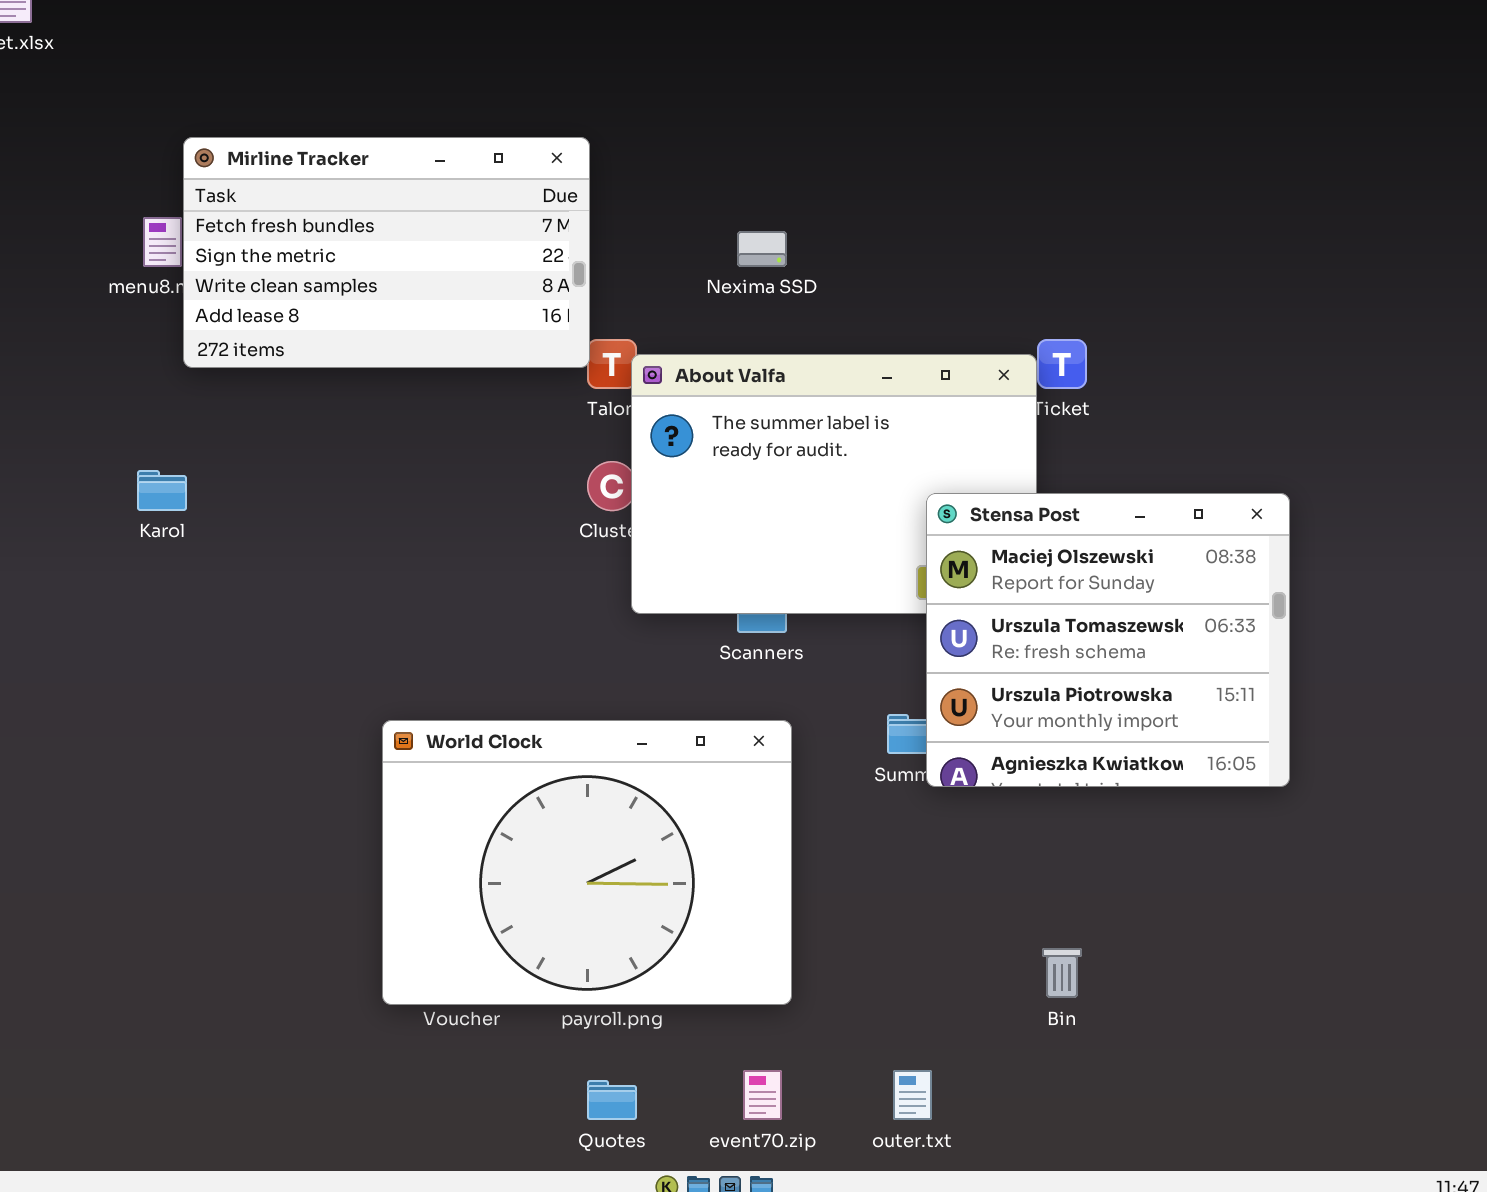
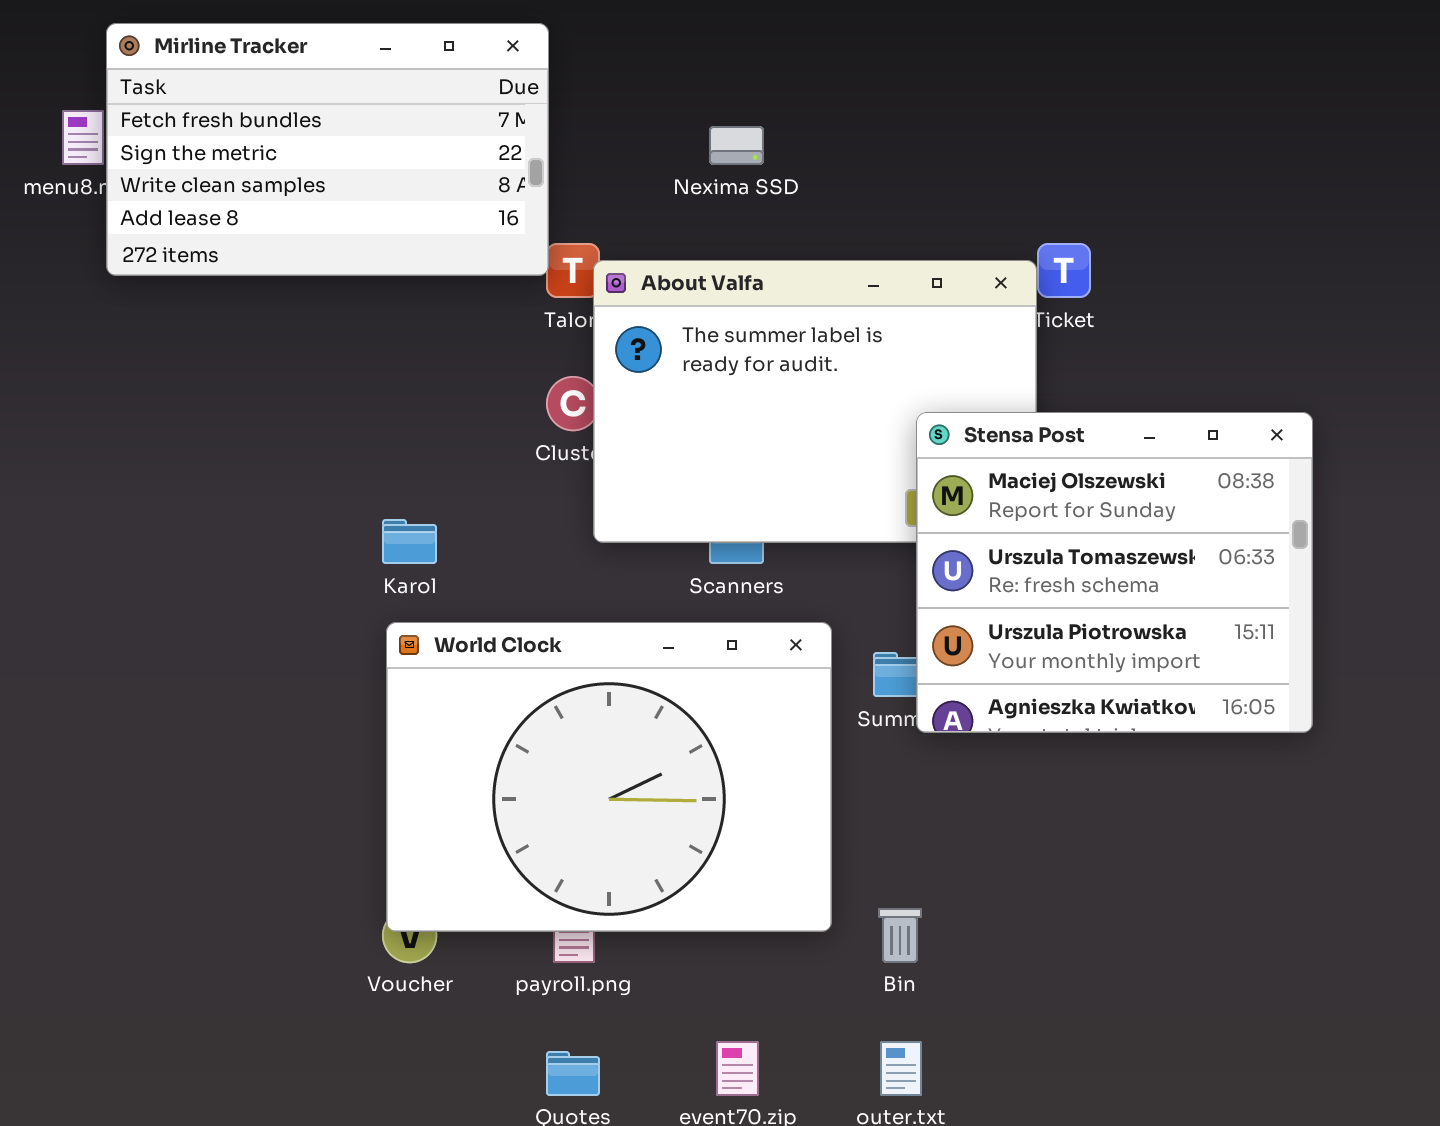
Karol: [137,470,187,511] -> [382,519,437,564], moved
World Clock: [382,720,792,1005] -> [386,622,832,932], moved
Bin: [1042,948,1082,998] -> [878,908,922,963], moved

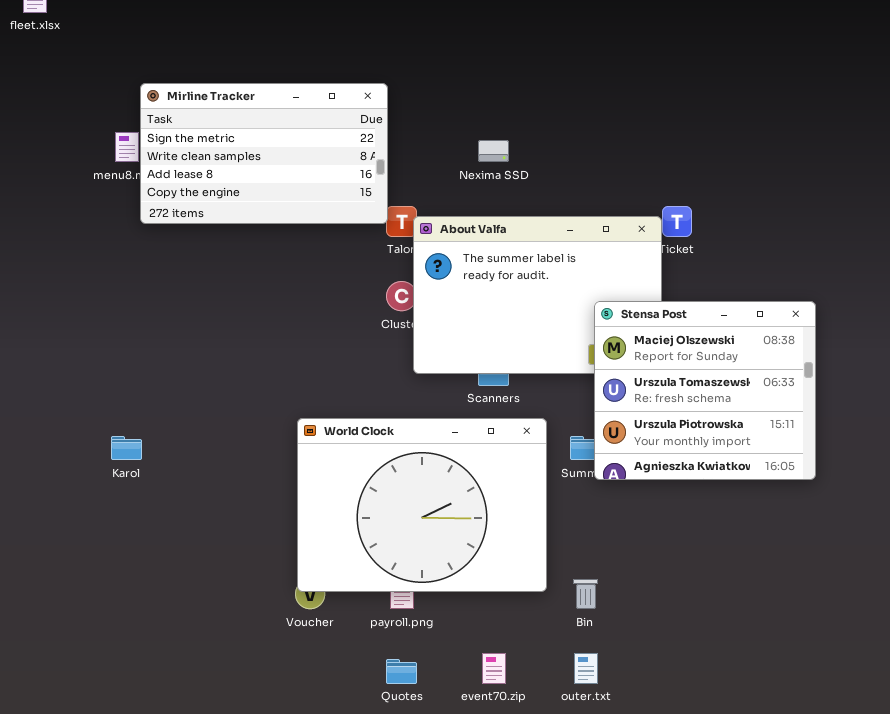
Mirline Tracker: [106,23,549,276] -> [140,83,388,224], scrolled down 1 row
Karol: [382,519,437,564] -> [111,436,142,460], moved

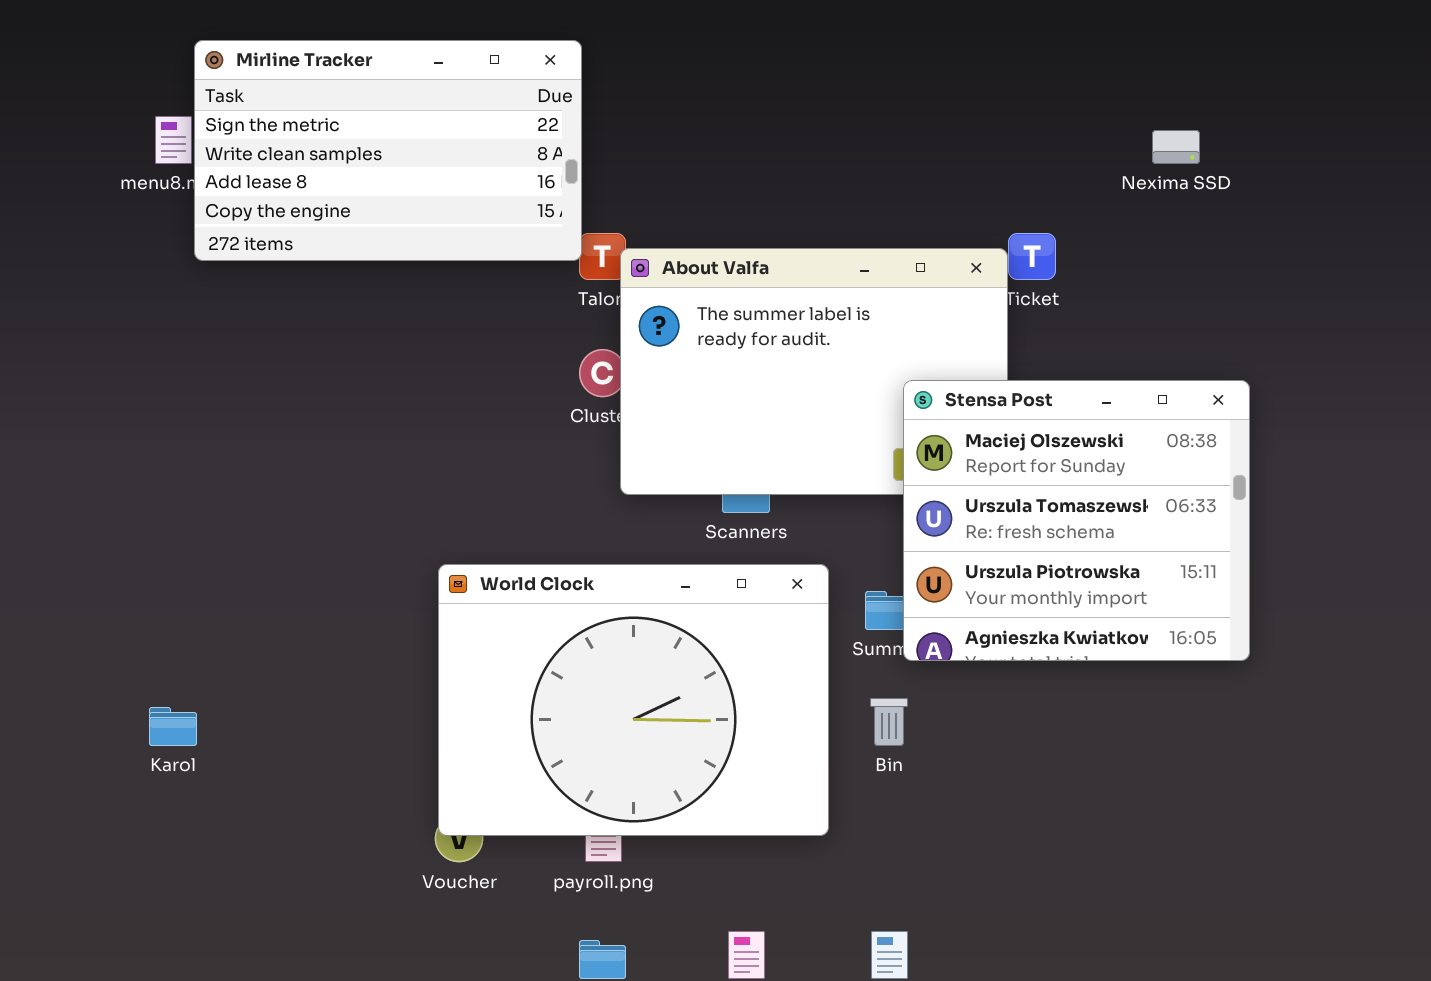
Nexima SSD: [478,140,509,162] -> [1152,130,1200,164], moved
Karol: [111,436,142,460] -> [149,707,197,746], moved
Bin: [573,579,598,609] -> [870,698,908,746], moved

